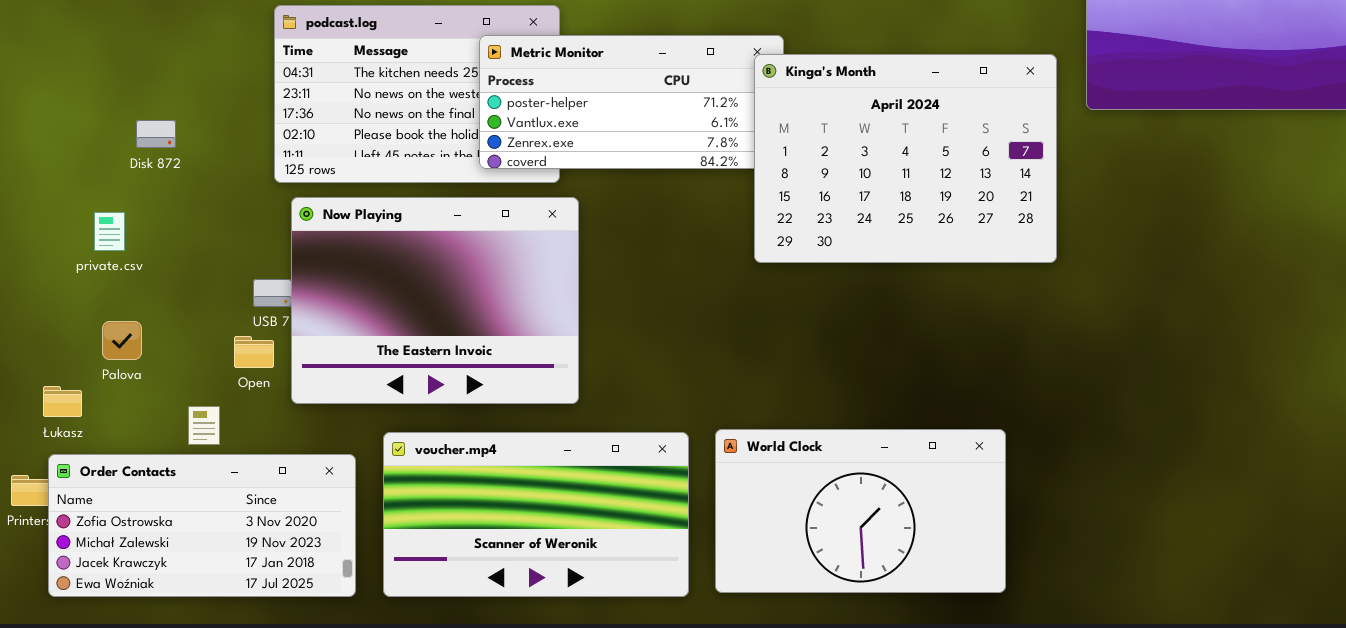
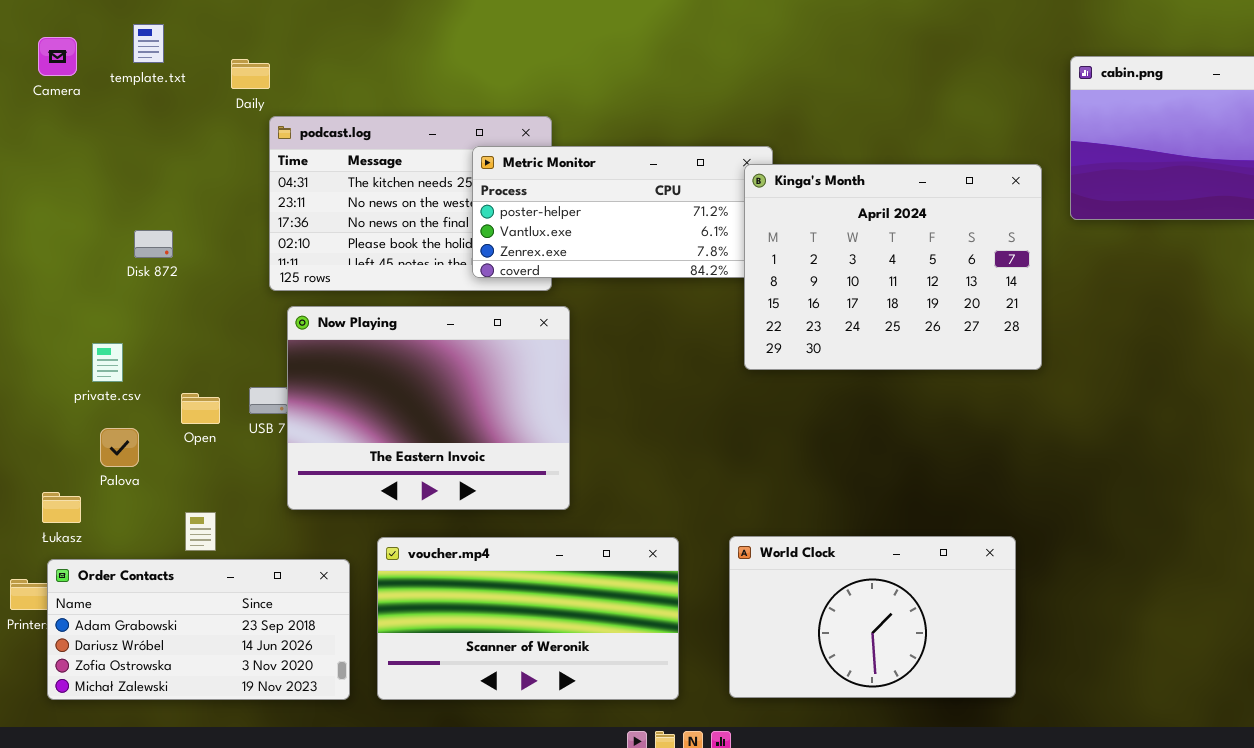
private.csv: [94,212,125,251] -> [92,343,123,382], moved
Open: [234,336,274,368] -> [181,393,220,424], moved
World Clock: [715,429,1006,593] -> [729,536,1016,698], moved
Order Contacts: [48,454,356,597] -> [47,559,350,700], scrolled up 2 rows

